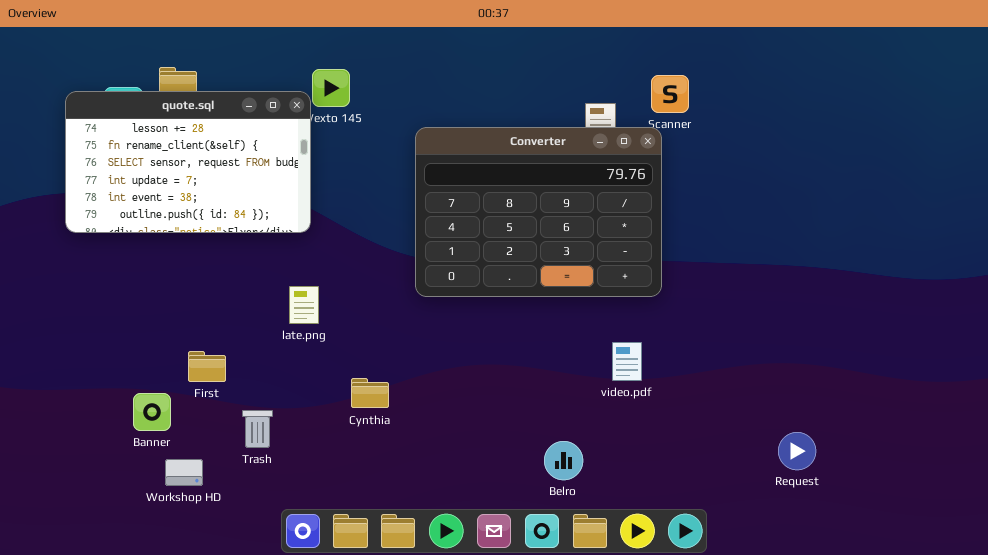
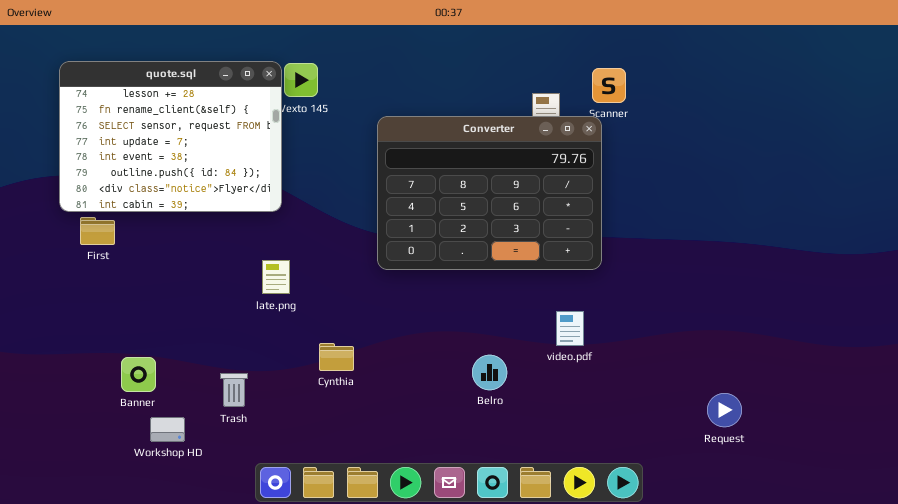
quote.sql: [65,91,311,233] -> [59,61,282,212], resized
First: [188,351,226,382] -> [80,217,115,245], moved
Belro: [544,441,583,480] -> [472,355,507,390], moved

